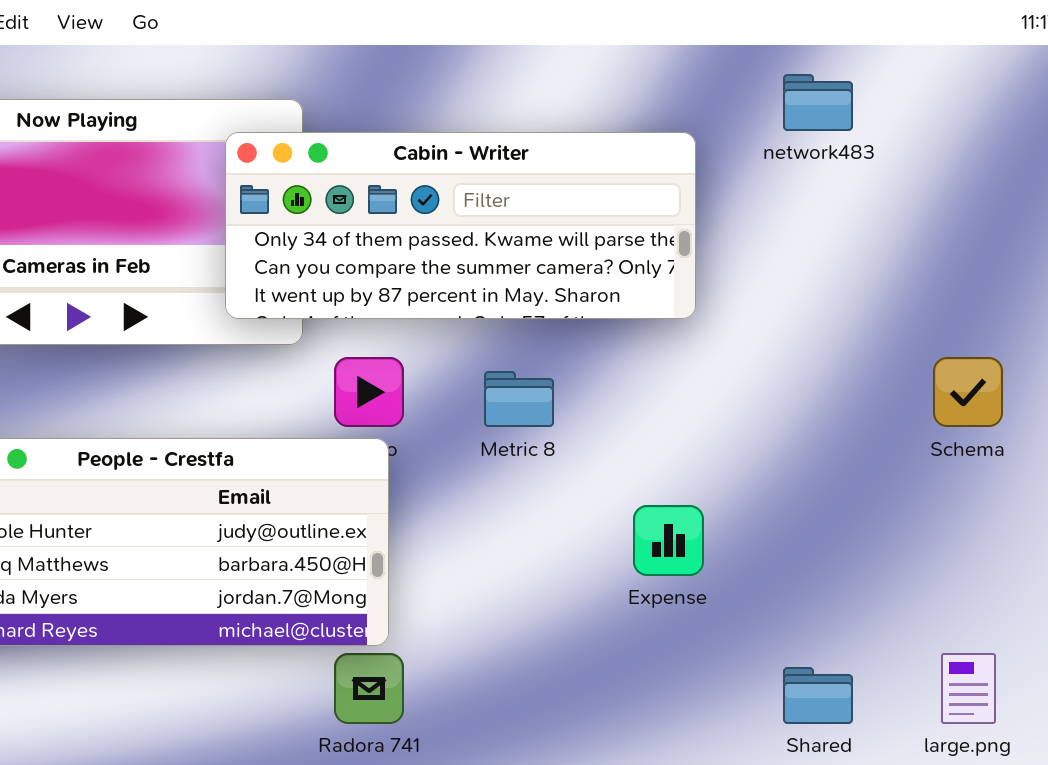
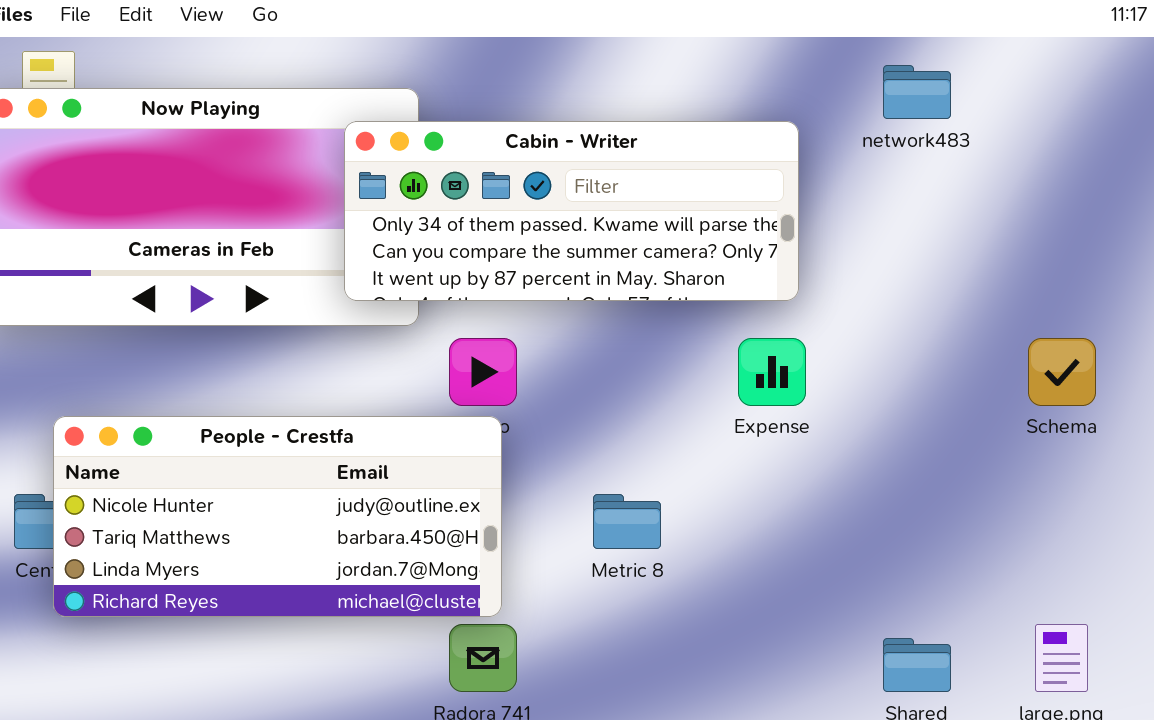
Metric 8: [484,371,554,427] -> [593,494,661,549], moved
Expense: [633,505,704,576] -> [738,338,806,406], moved

